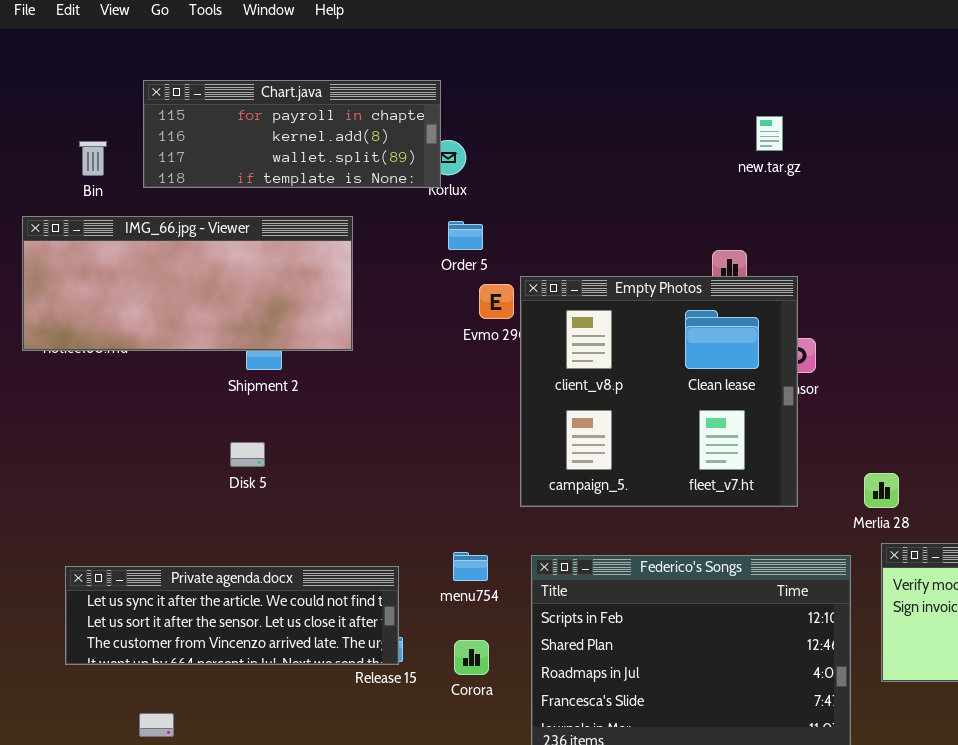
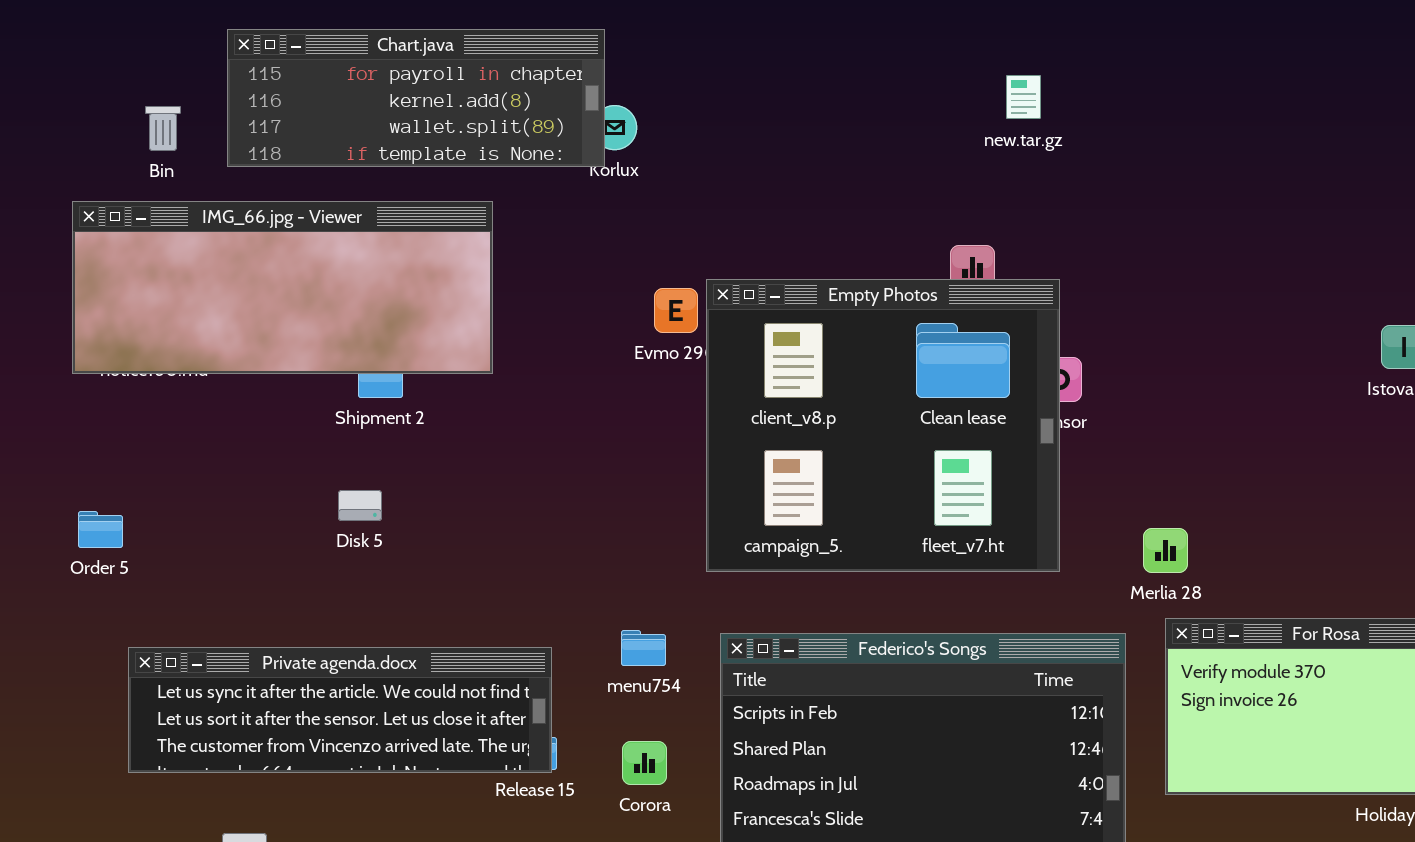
Order 5: [448,221,483,250] -> [78,511,123,548], moved

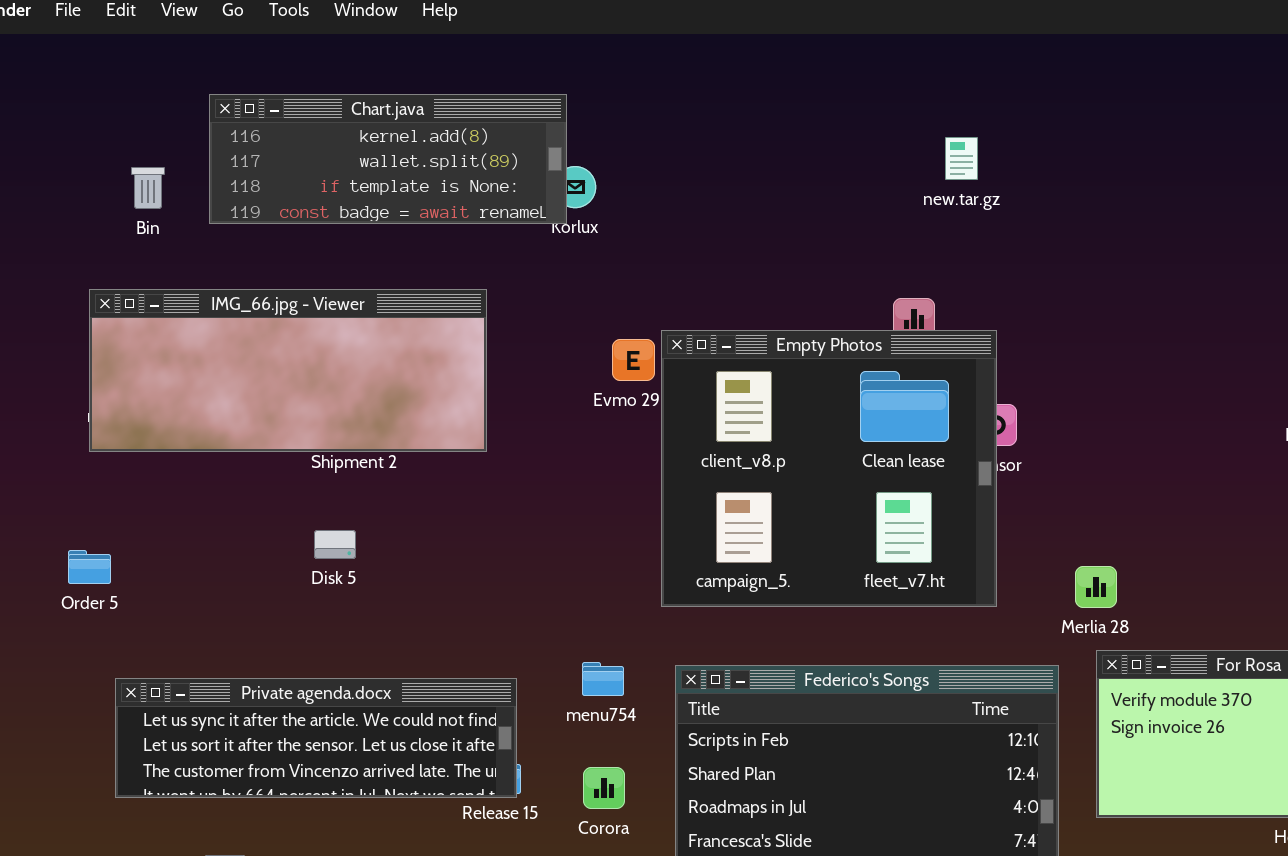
Chart.java: [227,29,605,167] -> [209,94,567,224], scrolled down 1 row
IMG_66.jpg - Viewer: [72,201,493,374] -> [89,289,487,452], moved

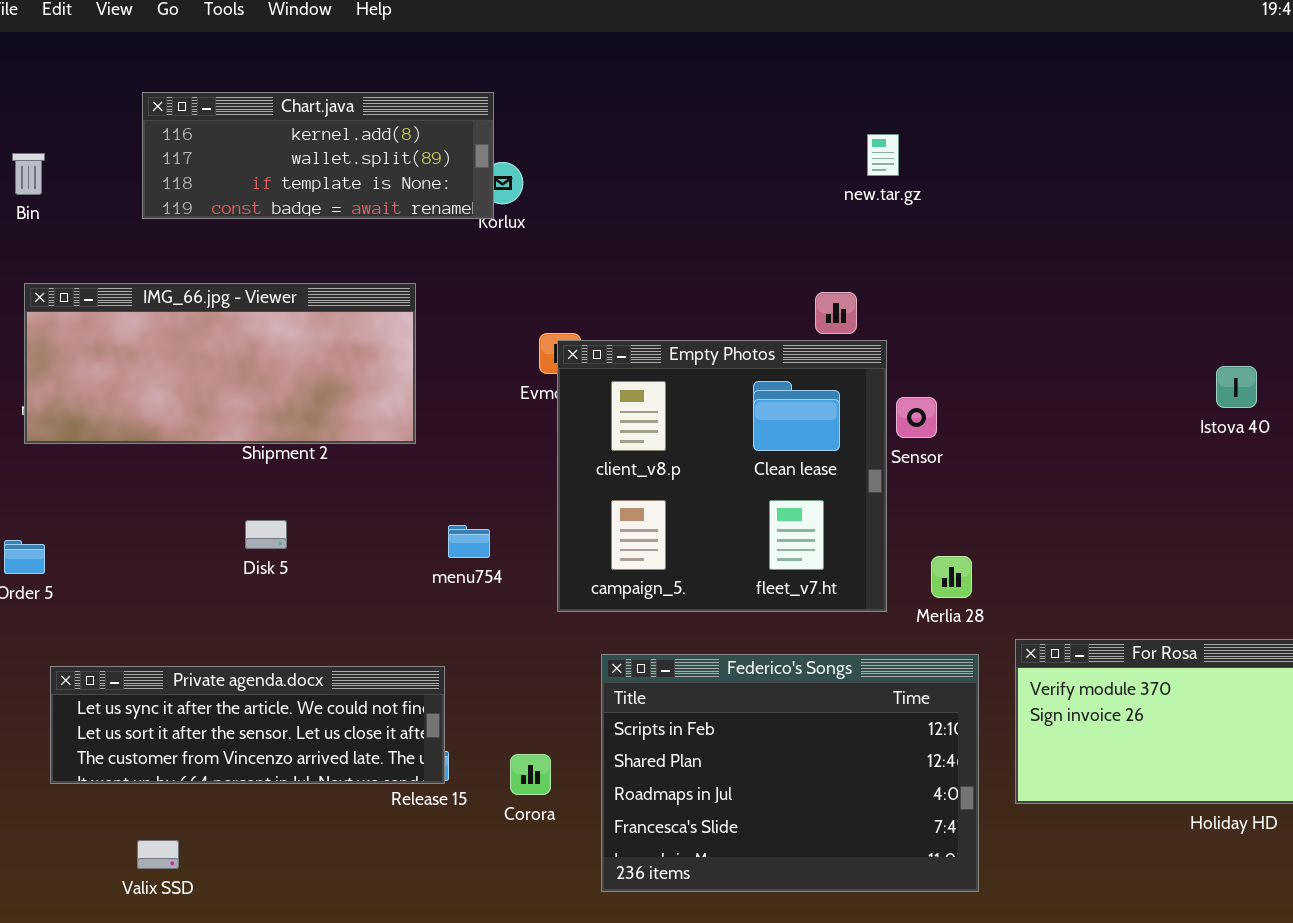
Bin: [131,167,165,209] -> [12,153,45,195], moved
Empty Photos: [661,330,997,607] -> [557,340,887,612], moved
Merlia 28: [1075,566,1117,608] -> [931,556,972,598], moved
menu754: [582,662,624,696] -> [448,525,490,558], moved

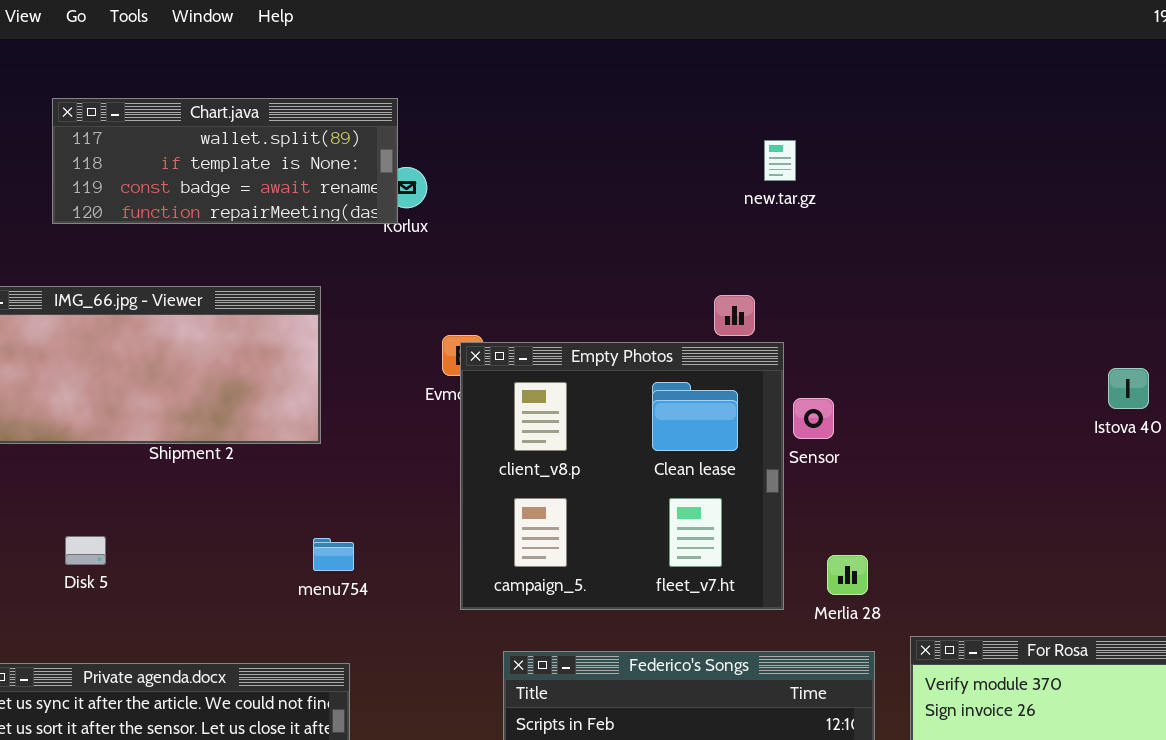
Chart.java: [142,92,494,219] -> [52,98,398,224], scrolled down 1 row
Disk 5: [245,520,287,549] -> [65,536,106,565], moved
menu754: [448,525,490,558] -> [313,538,354,571], moved

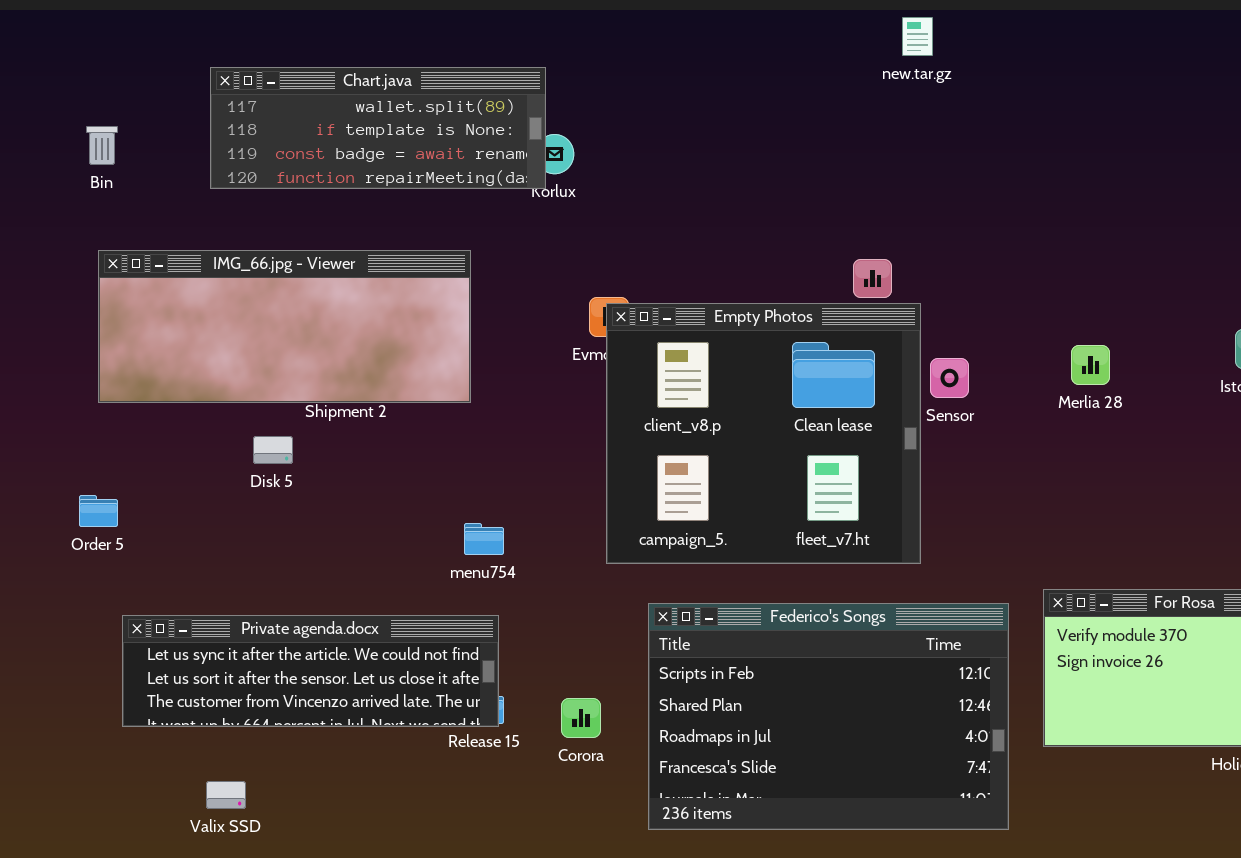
new.tar.gz: [764,140,796,181] -> [902,17,933,56], moved
Disk 5: [65,536,106,565] -> [253,436,293,464], moved
menu754: [313,538,354,571] -> [464,523,504,555], moved
Merlia 28: [827,555,868,595] -> [1071,345,1110,385], moved

